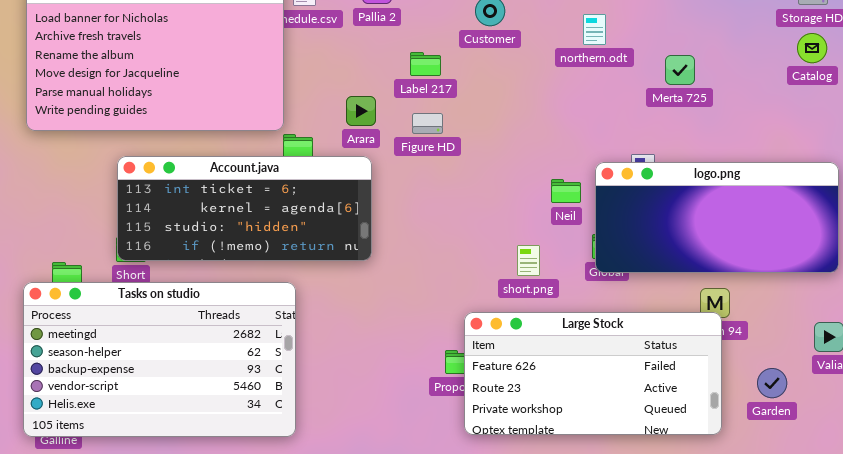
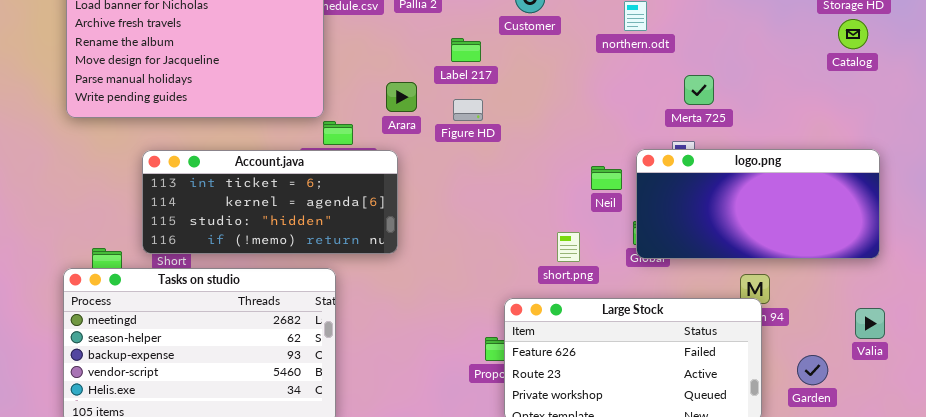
Merta 725: [665,55,695,85] -> [684,75,714,105], moved
Account.java: [117,156,372,261] -> [142,150,398,254], moved

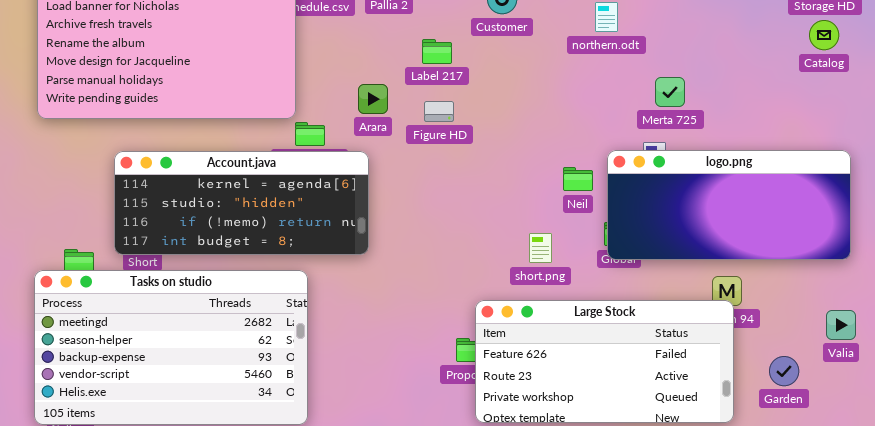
Account.java: [142,150,398,254] -> [114,151,369,255], scrolled down 1 row

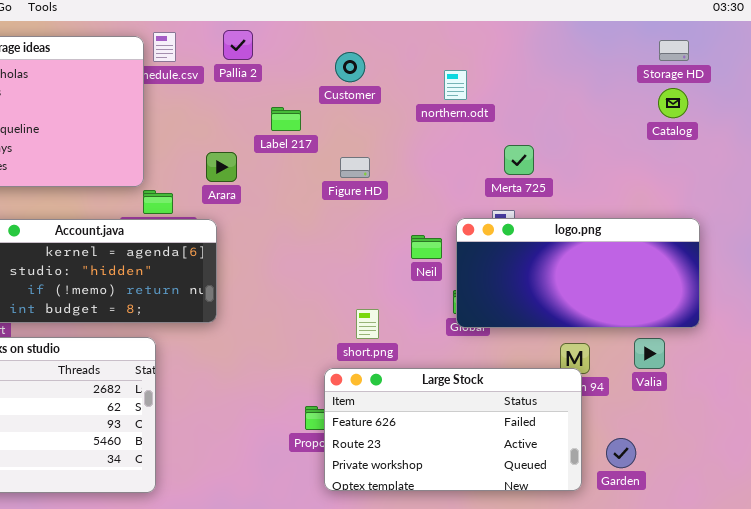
Figure HD: [424,101,454,122] -> [340,157,370,178], moved
short.png: [529,233,552,263] -> [356,309,379,339], moved
Valia: [826,310,856,340] -> [634,338,665,369], moved
Garden: [769,356,799,386] -> [606,438,636,468], moved

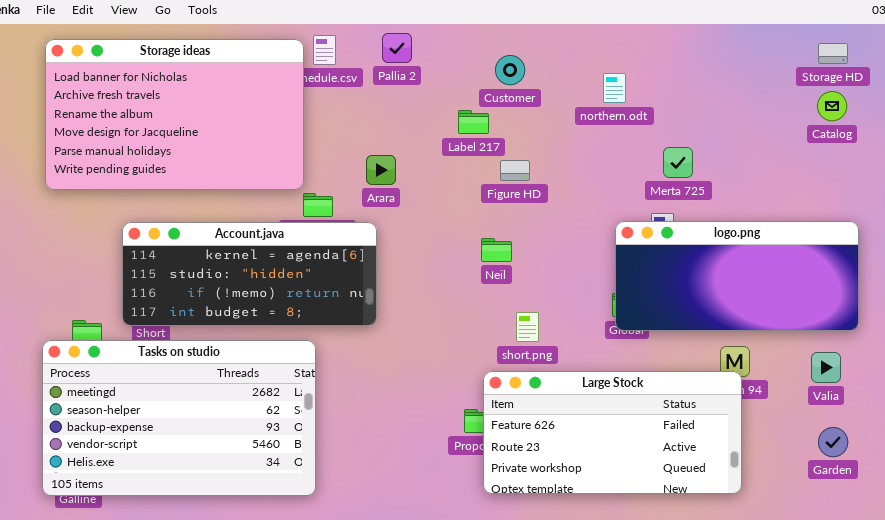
Label 217: [271,107,301,131] -> [458,110,489,134], moved
Neil: [411,235,442,259] -> [481,238,512,262], moved
Valia: [634,338,665,369] -> [811,352,841,383], moved
Garden: [606,438,636,468] -> [818,427,848,457], moved

